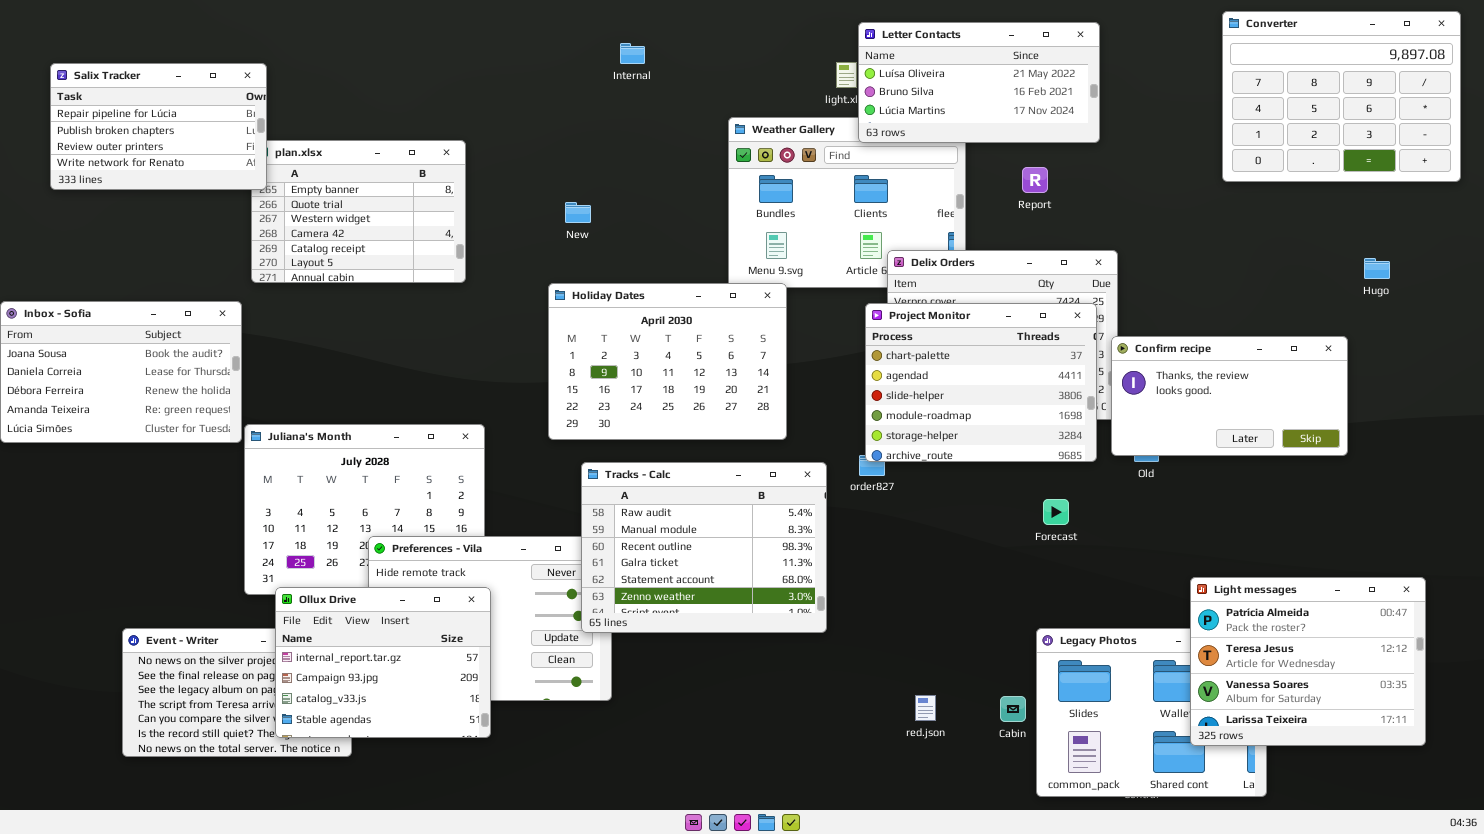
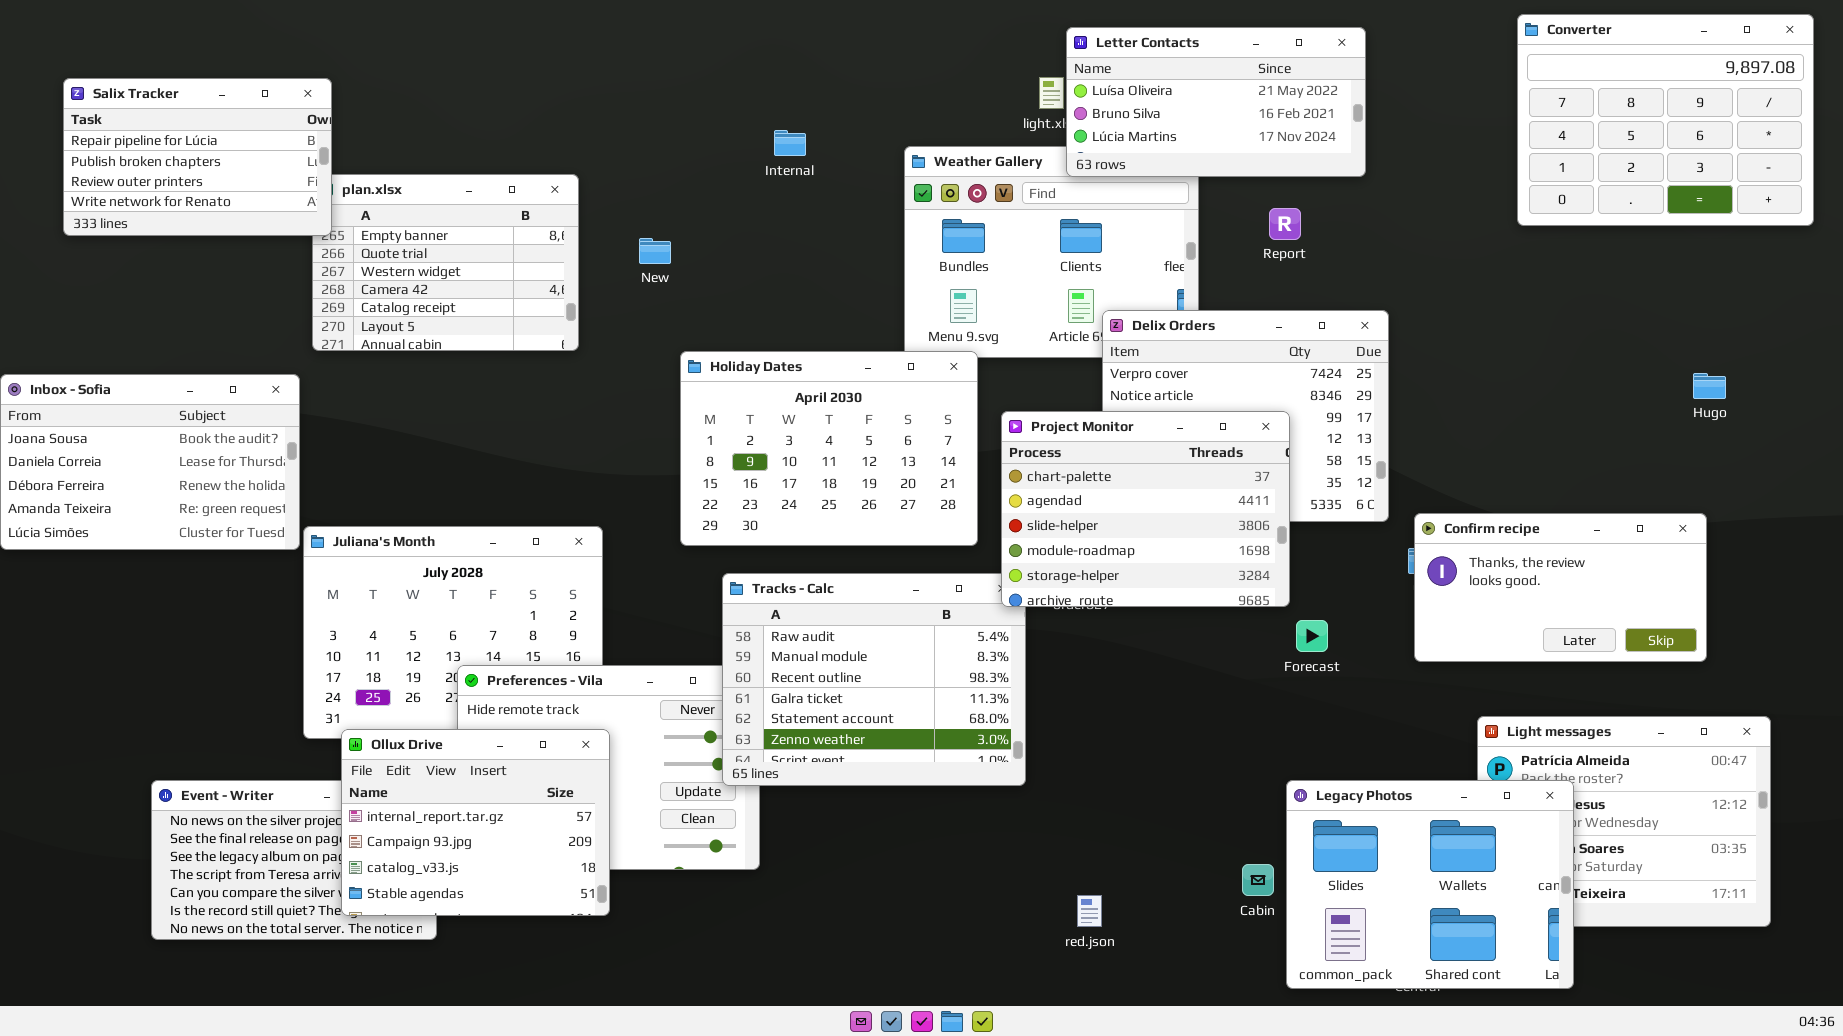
Internal: [620,43,645,64] -> [774,130,806,156], moved
New: [565,202,591,223] -> [639,238,671,264], moved
Hugo: [1364,258,1390,279] -> [1693,373,1726,399], moved
Project Monitor: [865,303,1097,462] -> [1001,411,1290,607], moved
Confirm recipe: [1111,336,1348,456] -> [1414,513,1707,662], moved
Legacy Photos: [1036,628,1267,797] -> [1286,780,1574,989], raised
red.json: [915,695,936,721] -> [1077,895,1102,927], moved

